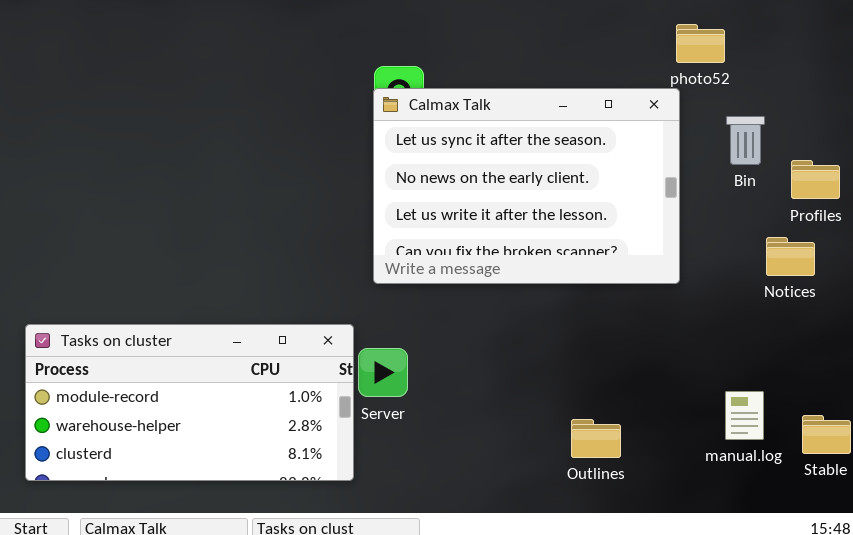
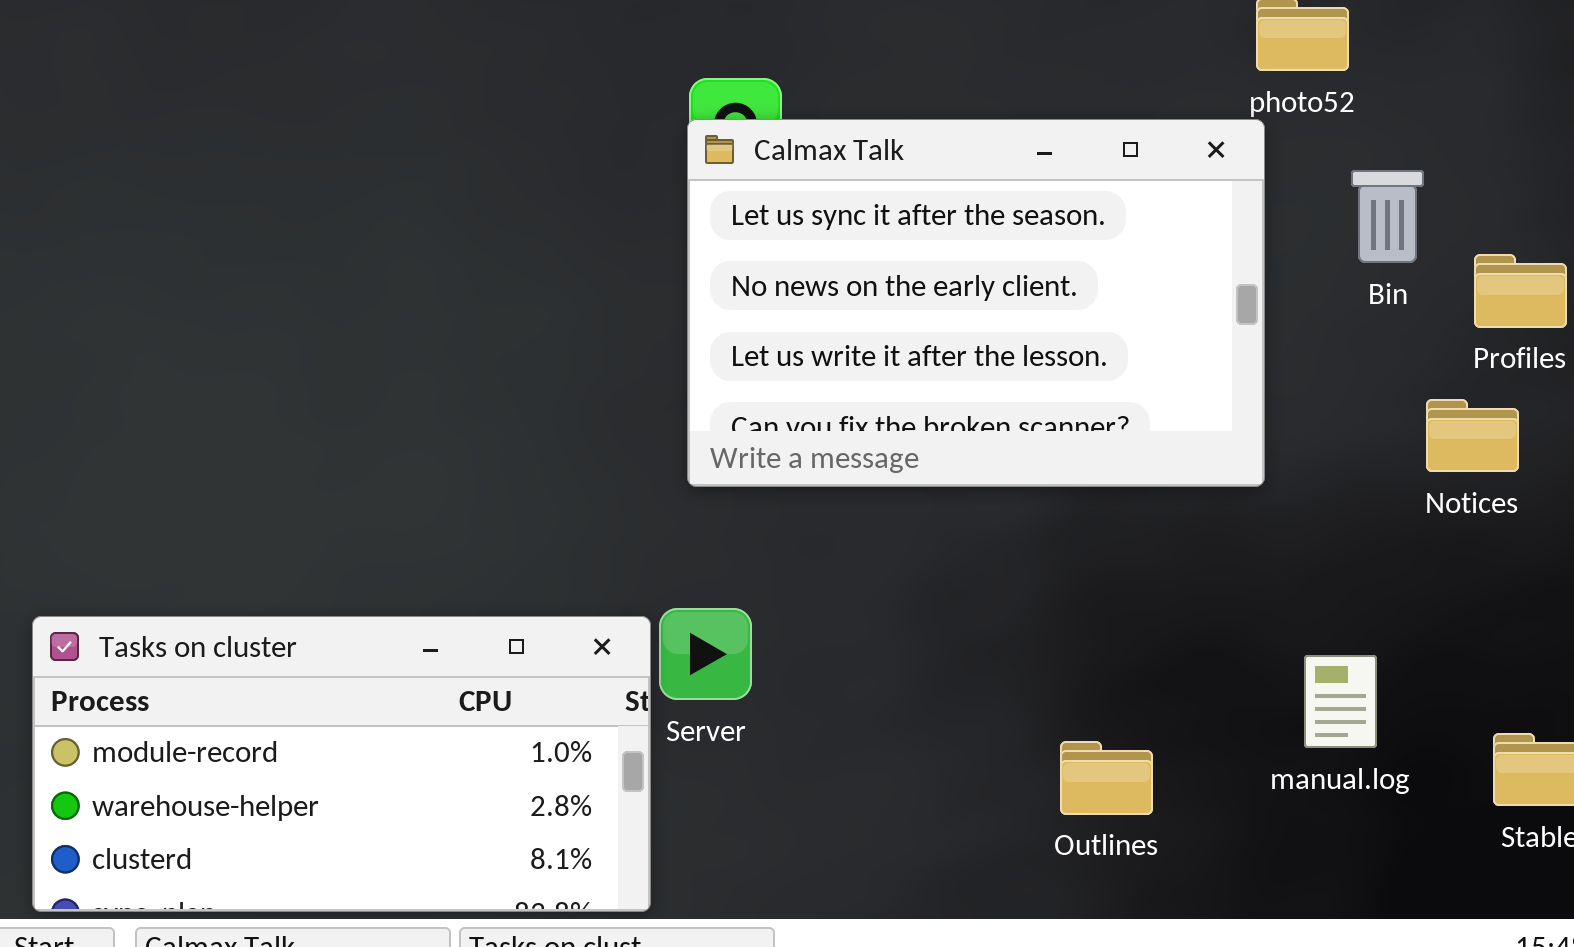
Tasks on cluster: [25,324,354,481] -> [32,616,651,912], moved
manual.log: [725,391,764,440] -> [1304,655,1377,748], moved

